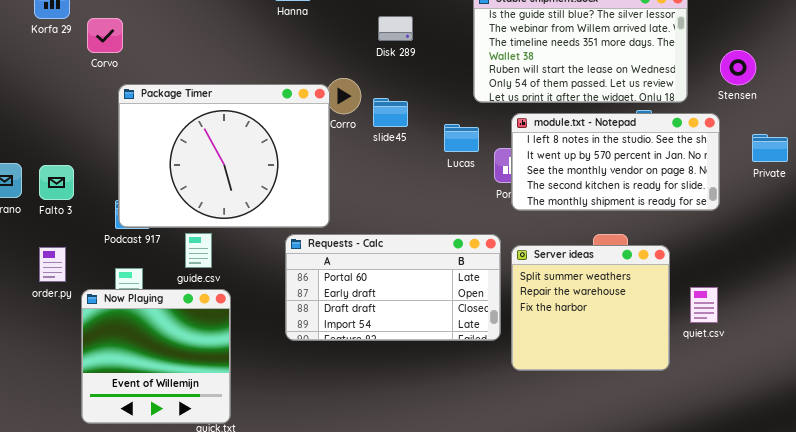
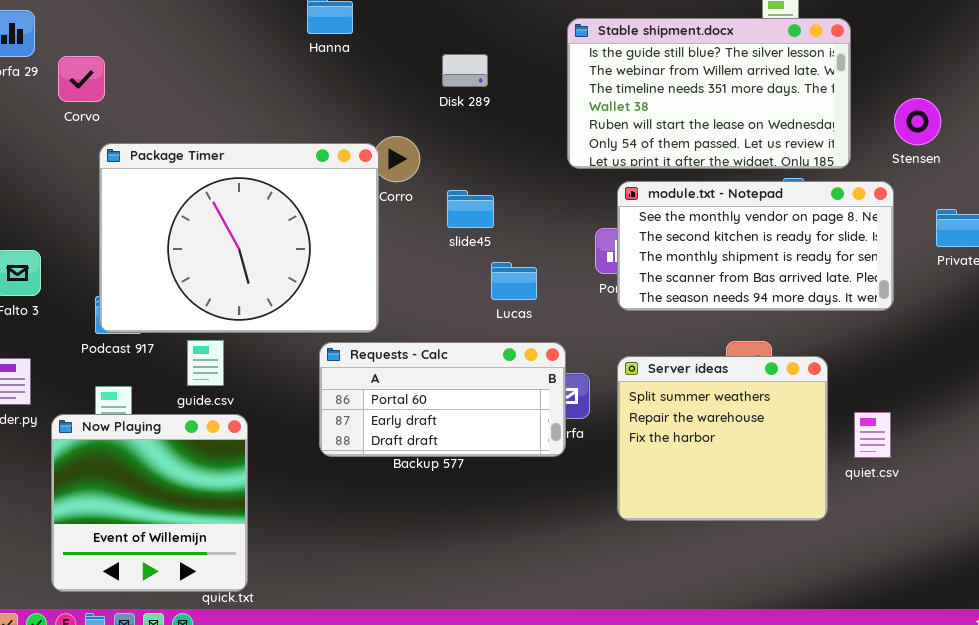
slide45: [373,98,408,127] -> [447,190,494,228], moved
module.txt - Notepad: [511,113,720,211] -> [617,181,894,311], scrolled down 2 rows
Lucas: [444,124,479,152] -> [491,262,537,300], moved
Requests - Calc: [285,234,501,341] -> [319,342,566,457], resized

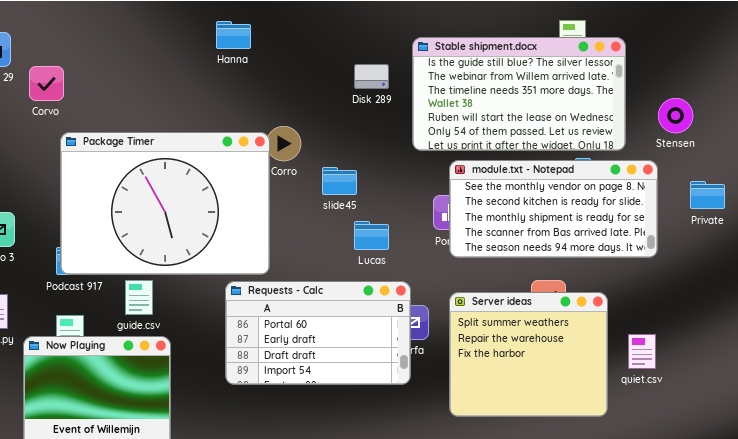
Disk 289: [442,54,488,87] -> [354,64,389,89], moved
Requests - Calc: [319,342,566,457] -> [225,281,411,385], resized

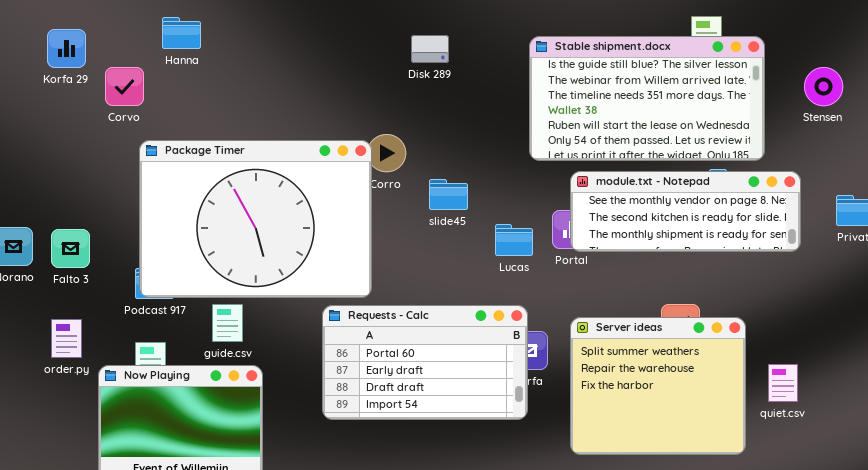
Hanna: [216,21,251,49] -> [162,17,201,49], moved
Disk 289: [354,64,389,89] -> [411,35,449,63], moved
Stensen: [658,98,693,133] -> [804,67,843,106], moved
module.txt - Notepad: [449,160,658,258] -> [570,171,801,252], resized
Lucas: [354,221,389,250] -> [495,224,533,256], moved

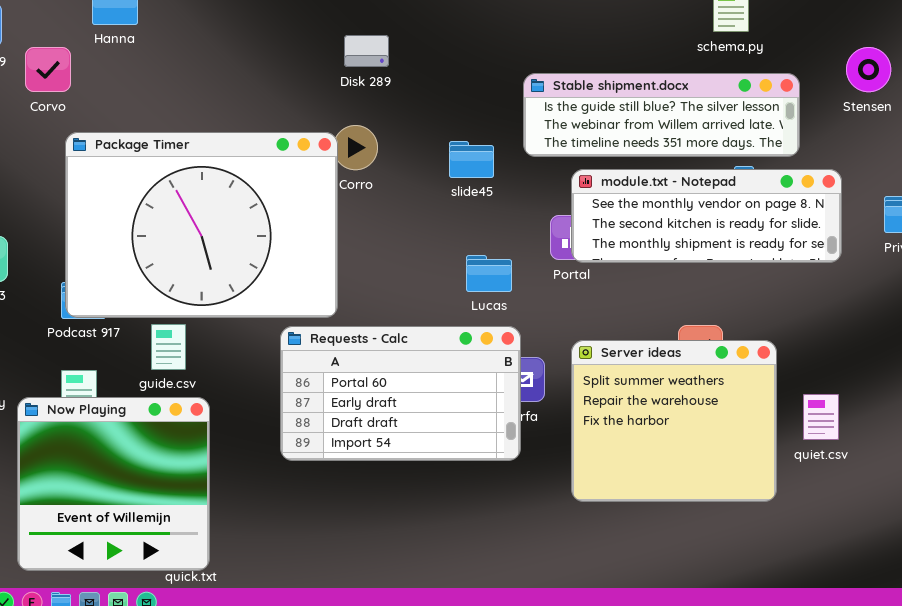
Disk 289: [411,35,449,63] -> [344,35,389,67], moved
Stable shipment.docx: [529,36,765,161] -> [523,73,800,157], resized
slide45: [429,179,468,210] -> [449,141,494,178], moved
Lucas: [495,224,533,256] -> [466,255,512,292], moved

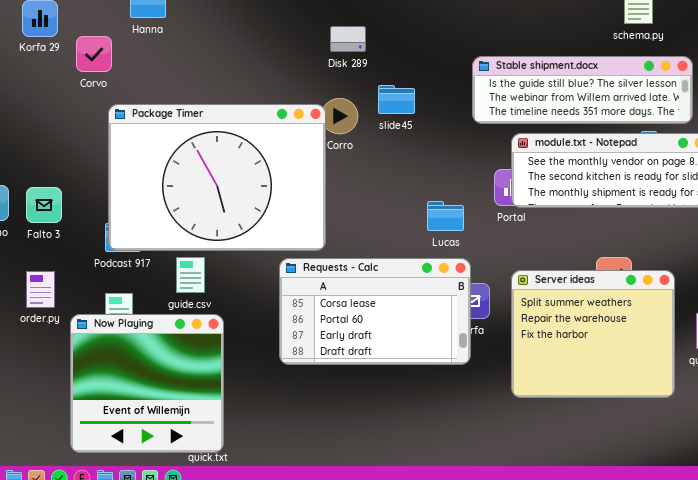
slide45: [449,141,494,178] -> [378,85,415,114], moved
Requests - Calc: [280,326,521,461] -> [279,258,471,365], scrolled up 1 row

